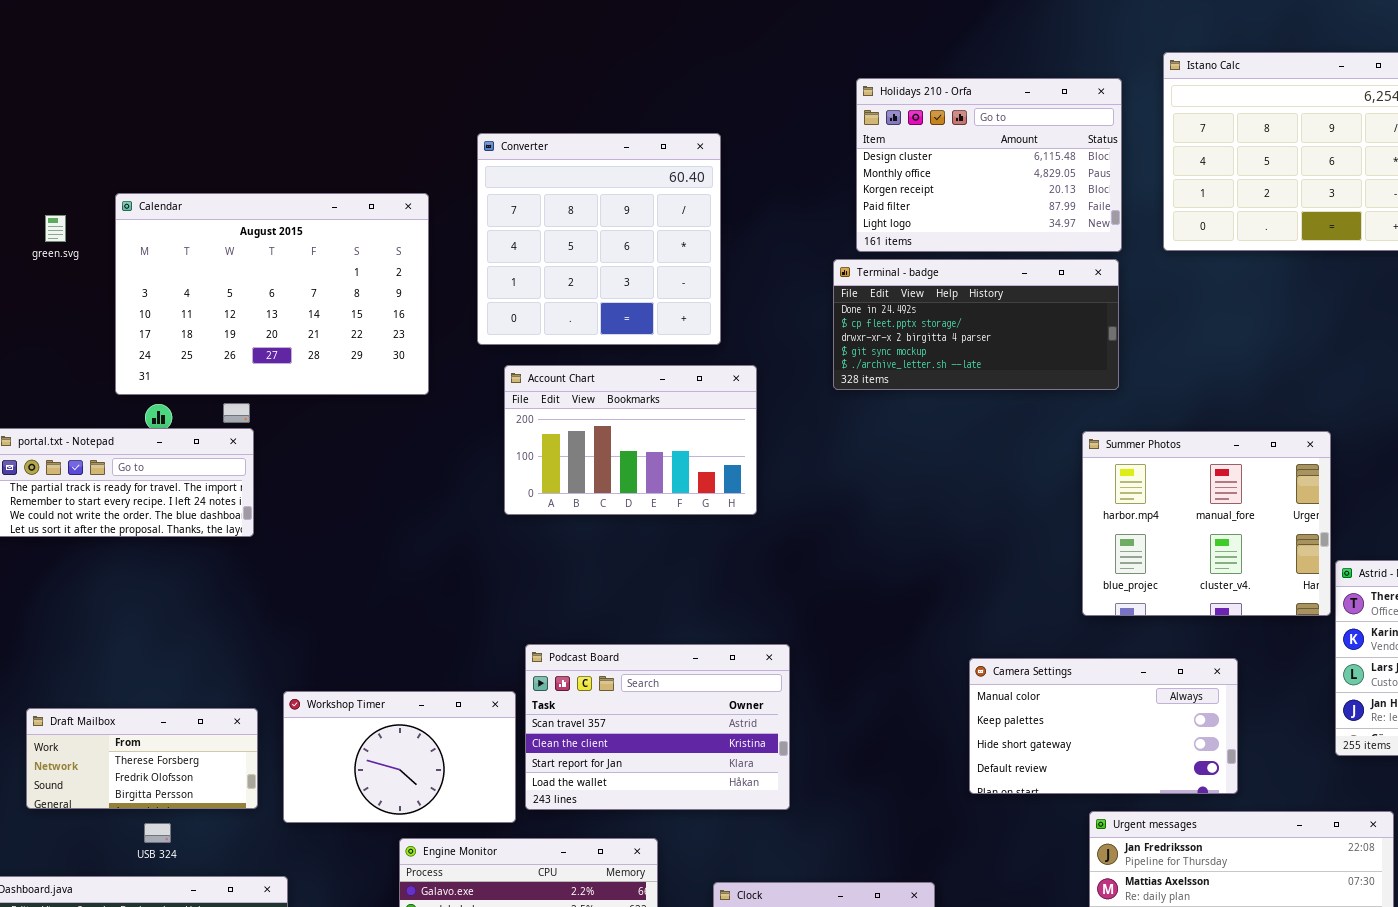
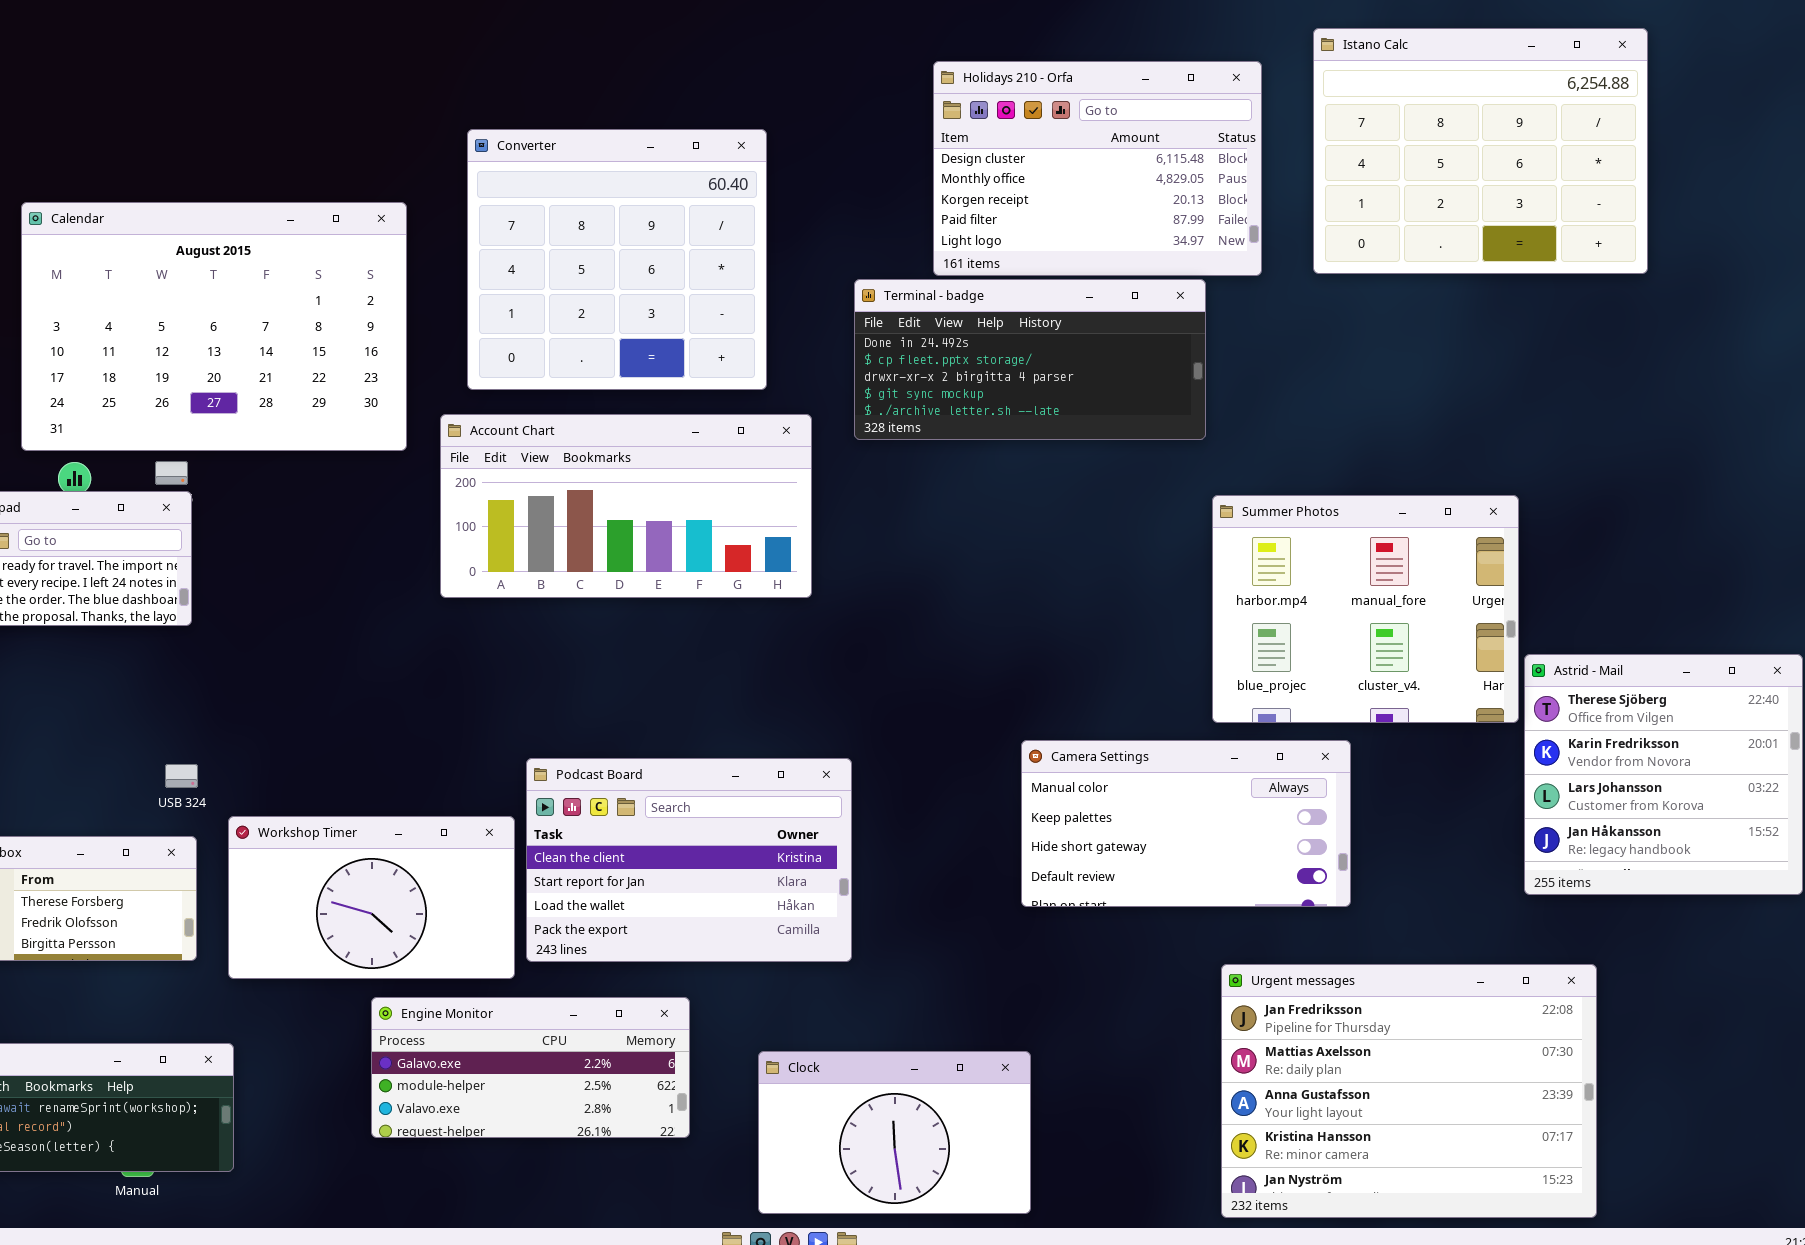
Terminal - badge: [833,259,1119,390] -> [854,279,1206,440], moved
Account Chart: [504,365,757,515] -> [440,414,812,598], resized
Podcast Board: [525,644,790,810] -> [526,758,852,962], scrolled down 1 row
Camera Settings: [969,658,1238,794] -> [1021,740,1351,907], moved
USB 324: [144,823,171,843] -> [165,764,198,788], moved

